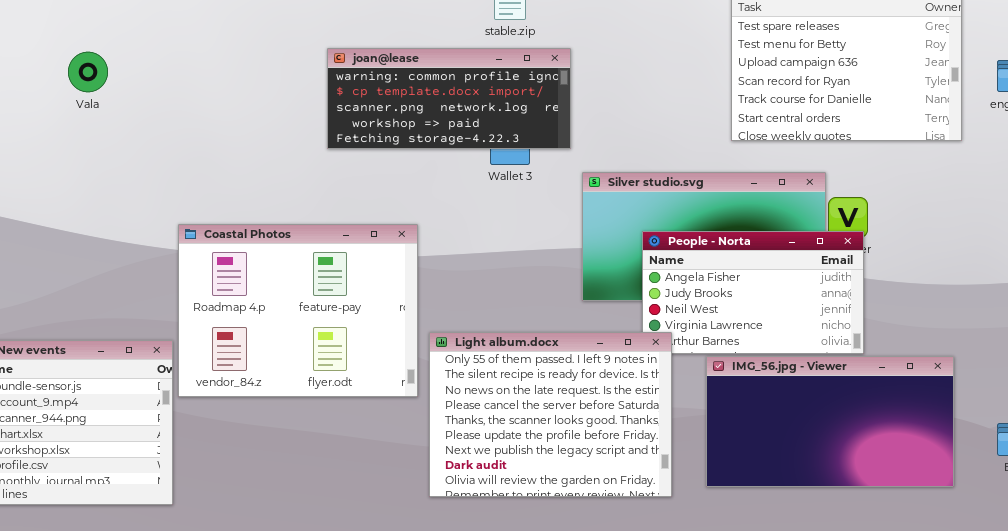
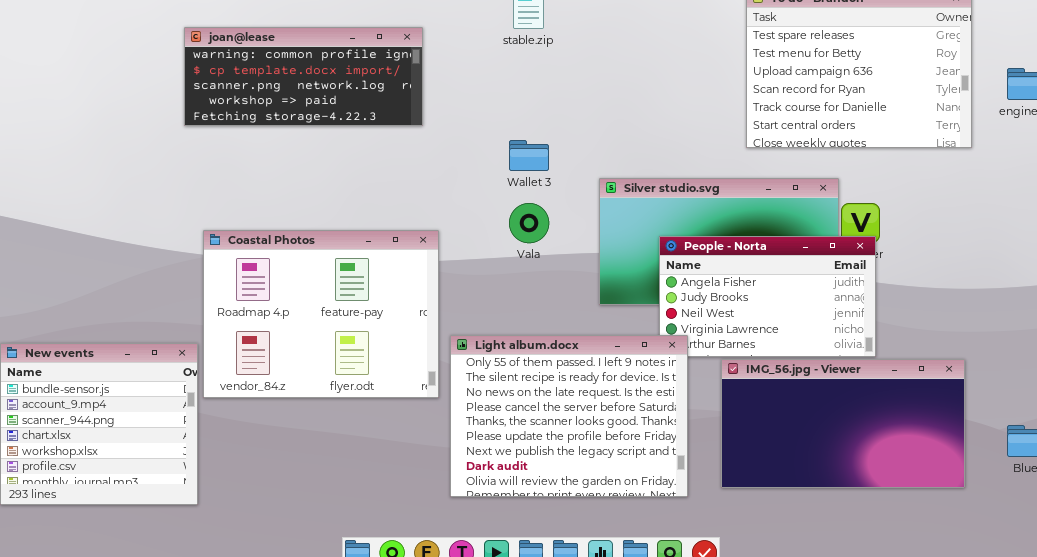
joan@lease: [327,48,571,149] -> [184,27,423,126], moved
Vala: [68,52,108,92] -> [509,203,549,243], moved

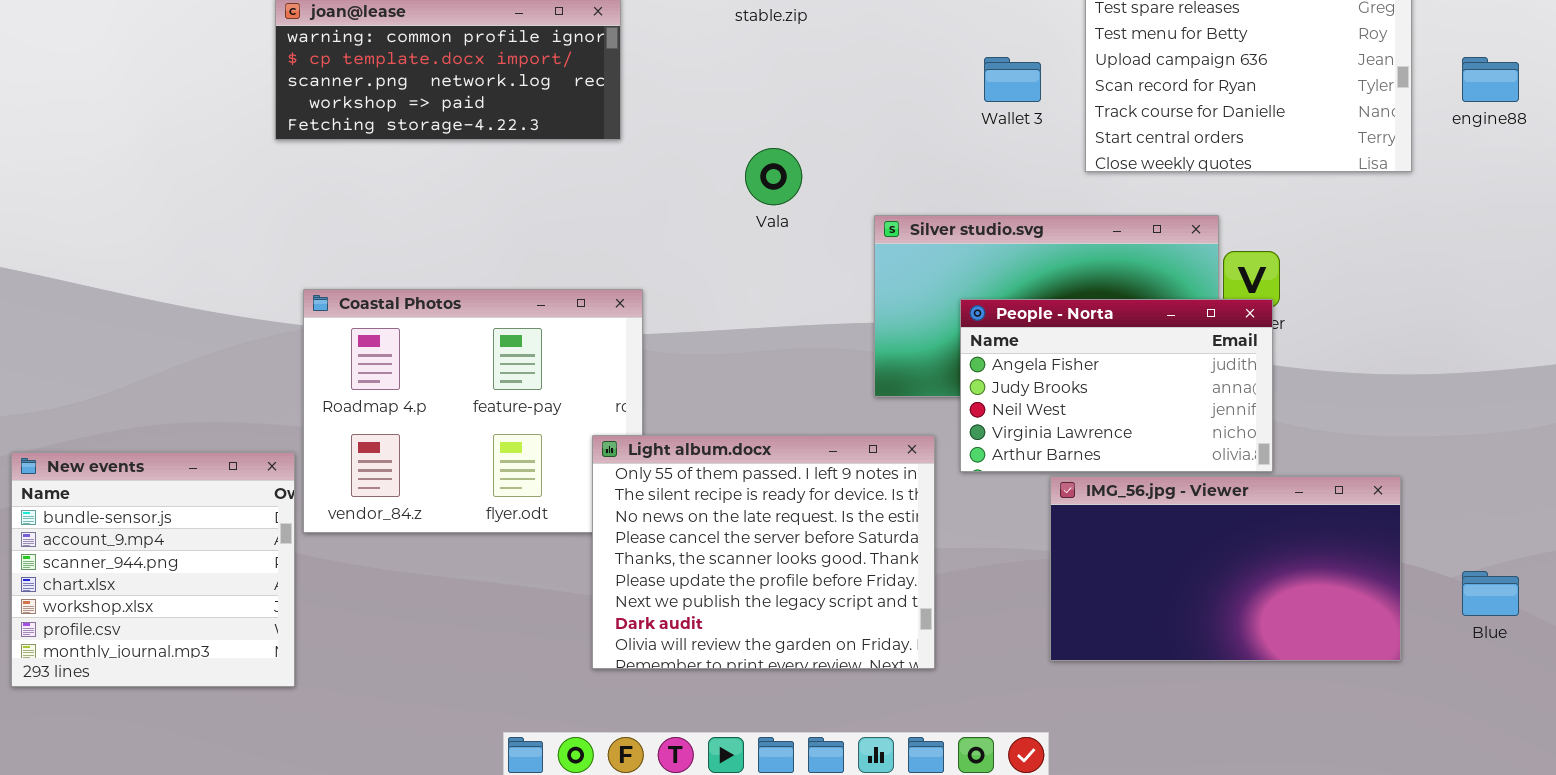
Wallet 3: [509,140,549,171] -> [984,57,1041,102], moved
Vala: [509,203,549,243] -> [745,148,802,205], moved
Light album.docx: [450,335,688,497] -> [592,435,935,669], moved

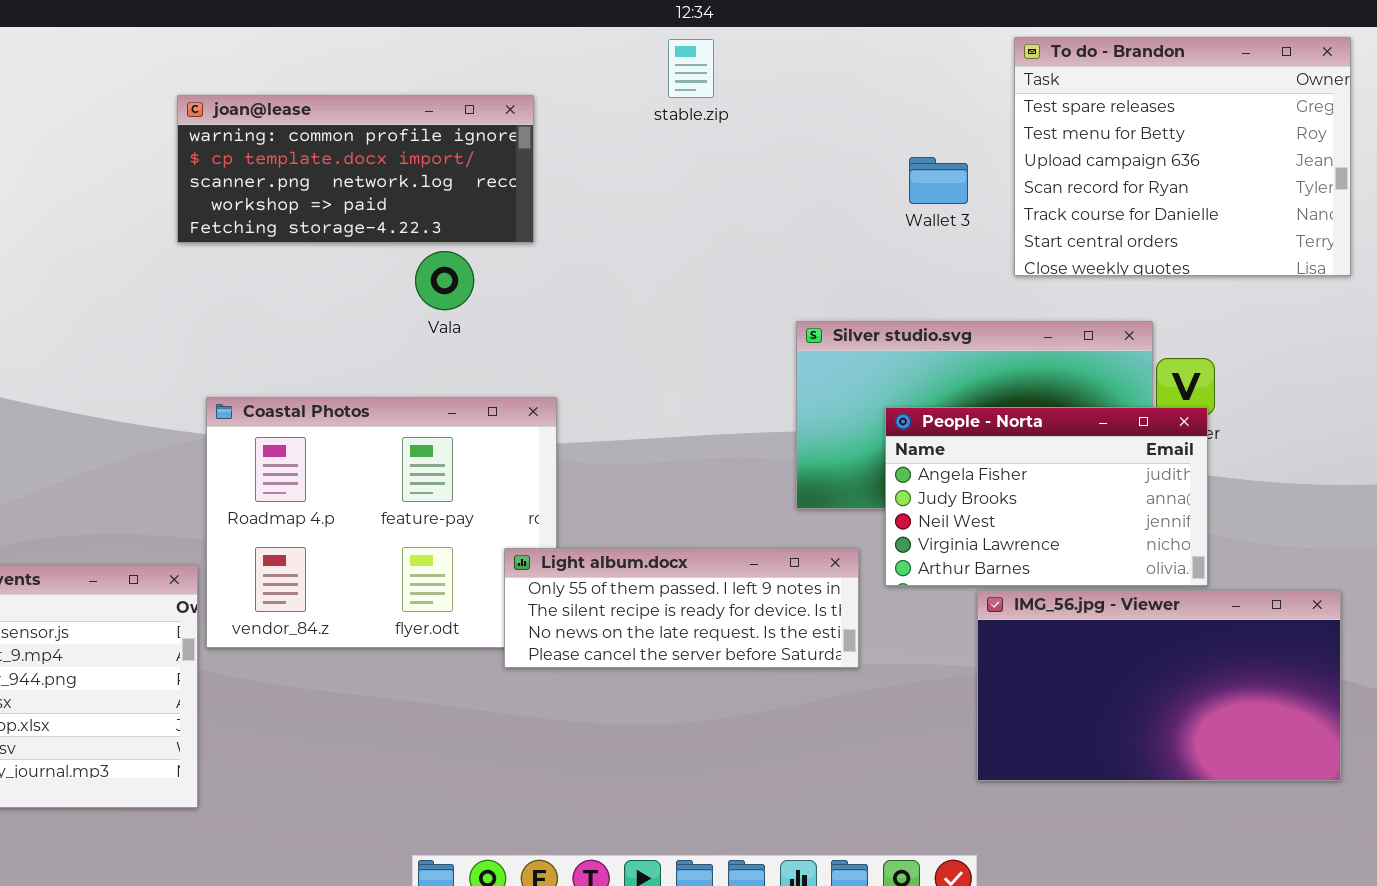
Vala: [745,148,802,205] -> [415,251,474,310], moved
Light album.docx: [592,435,935,669] -> [504,548,859,668], resized

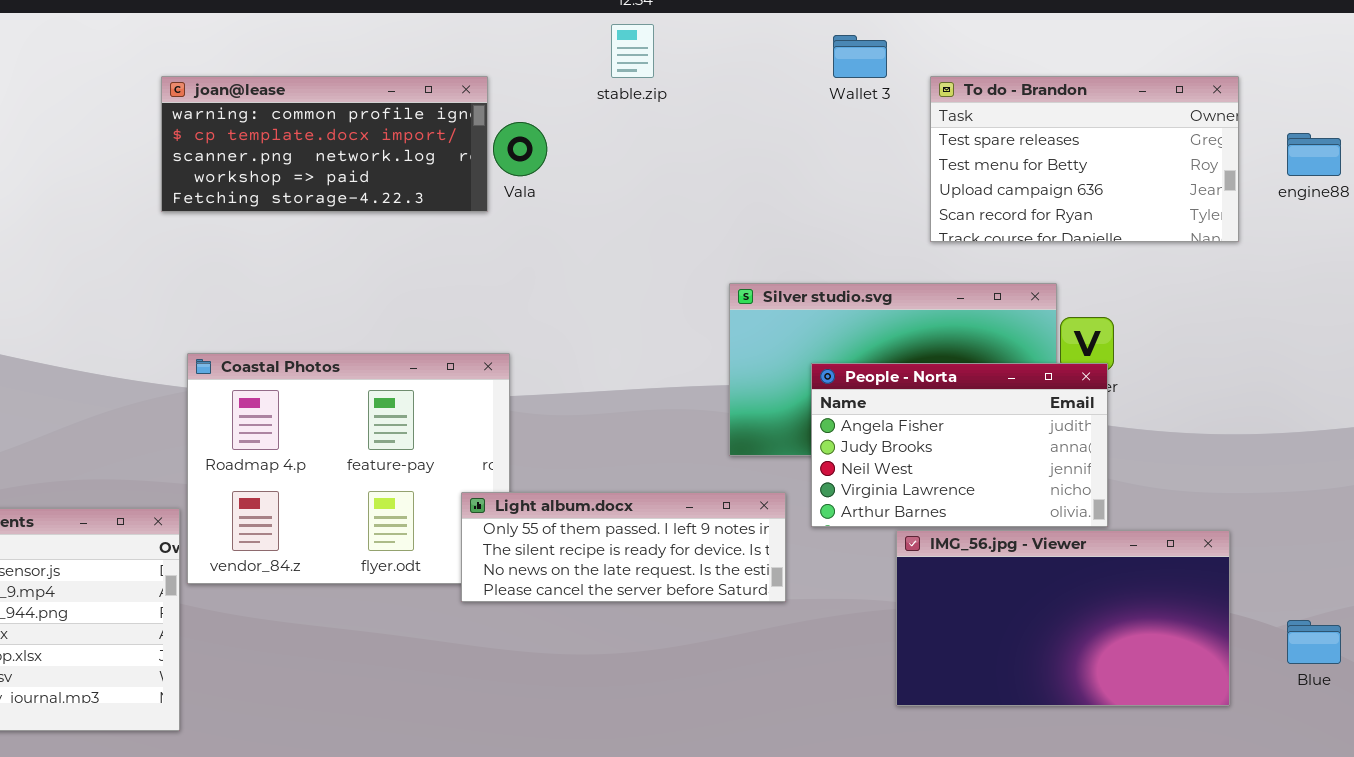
To do - Brandon: [1014,37,1351,276] -> [930,76,1239,242], resized
Wallet 3: [909,157,968,204] -> [833,35,887,78], moved
Vala: [415,251,474,310] -> [493,122,547,176], moved

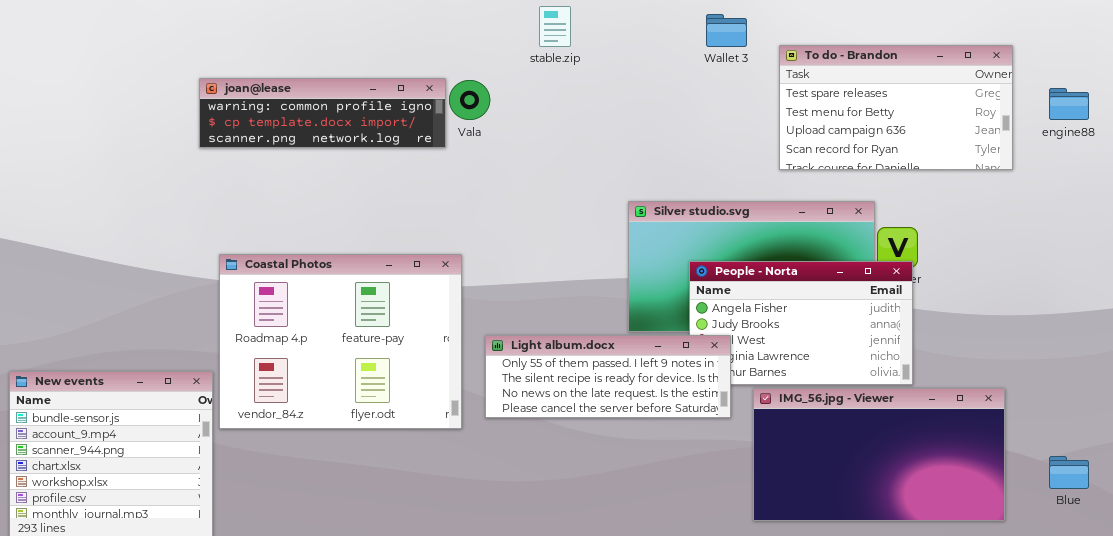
joan@lease: [161,76,488,212] -> [199,78,446,148], resized
Light album.docx: [461,492,786,602] -> [485,335,731,418], moved

